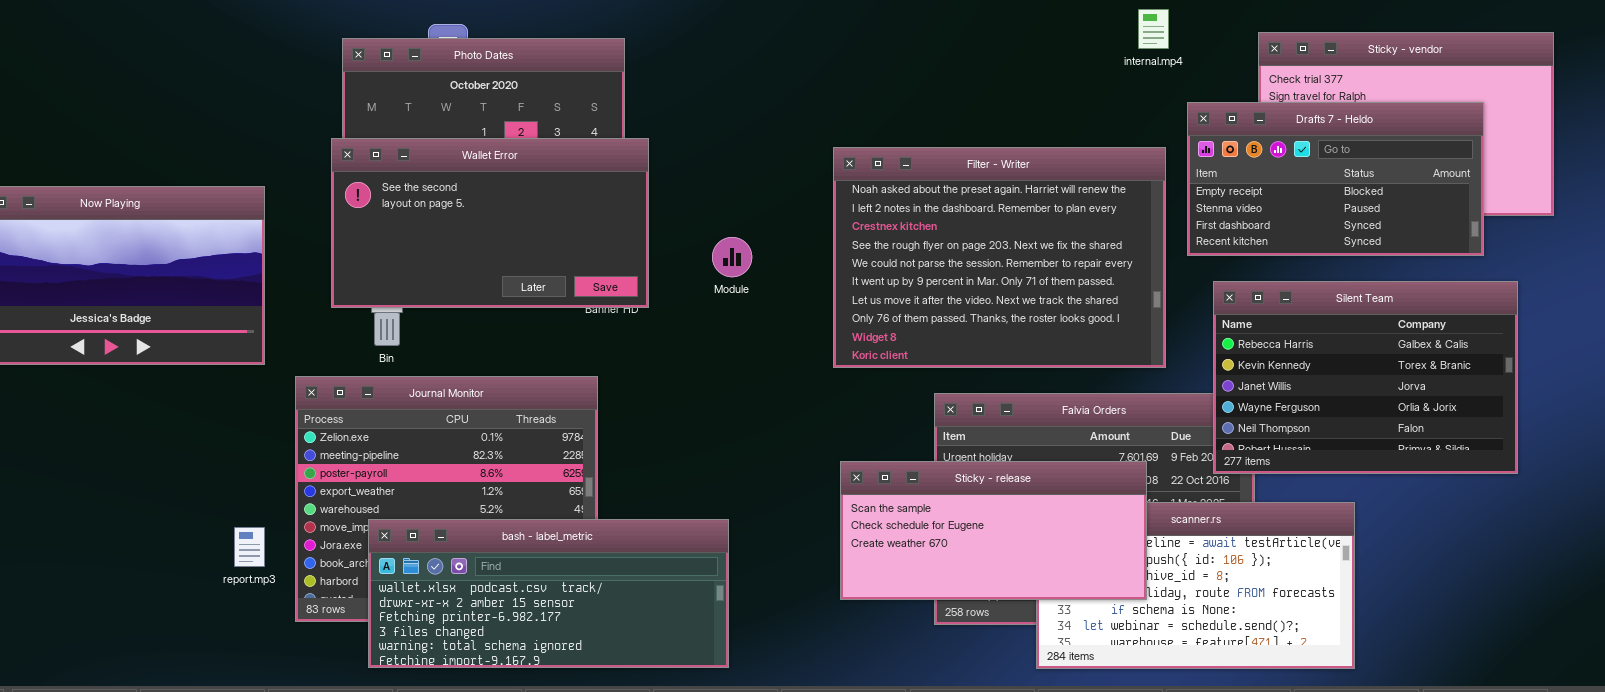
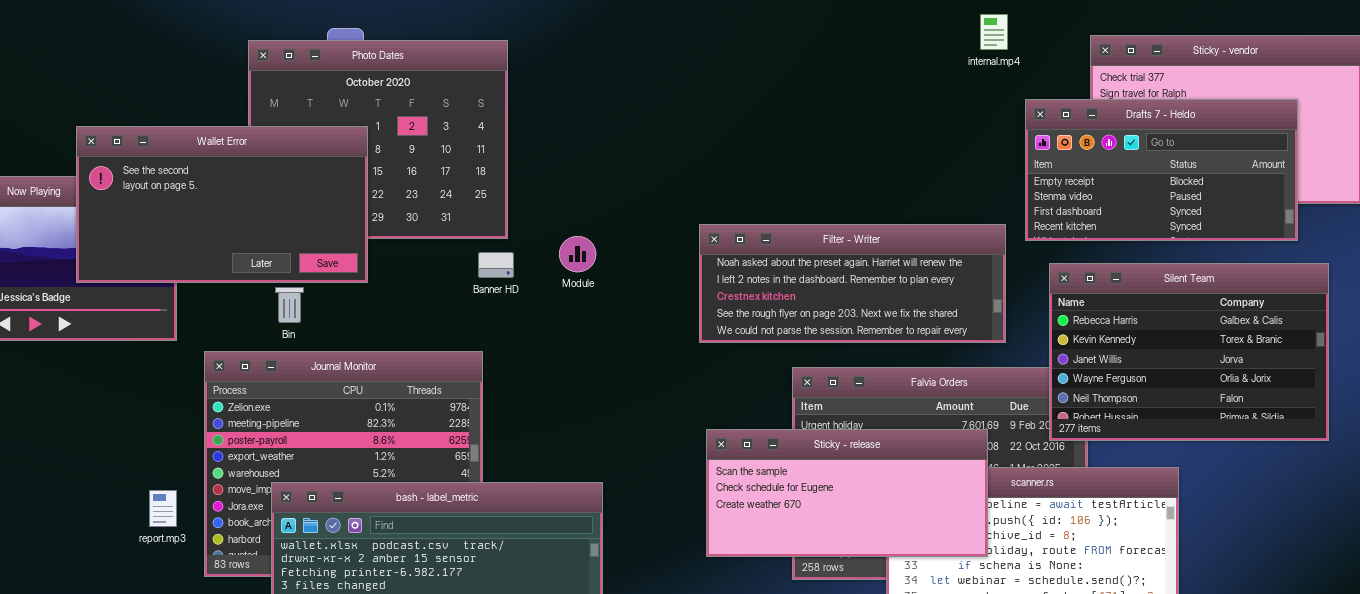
Wallet Error: [331,138,649,308] -> [76,126,368,283], moved
Filter - Writer: [833,147,1166,368] -> [699,224,1006,343], resized
Module: [712,237,752,277] -> [559,236,596,272], moved

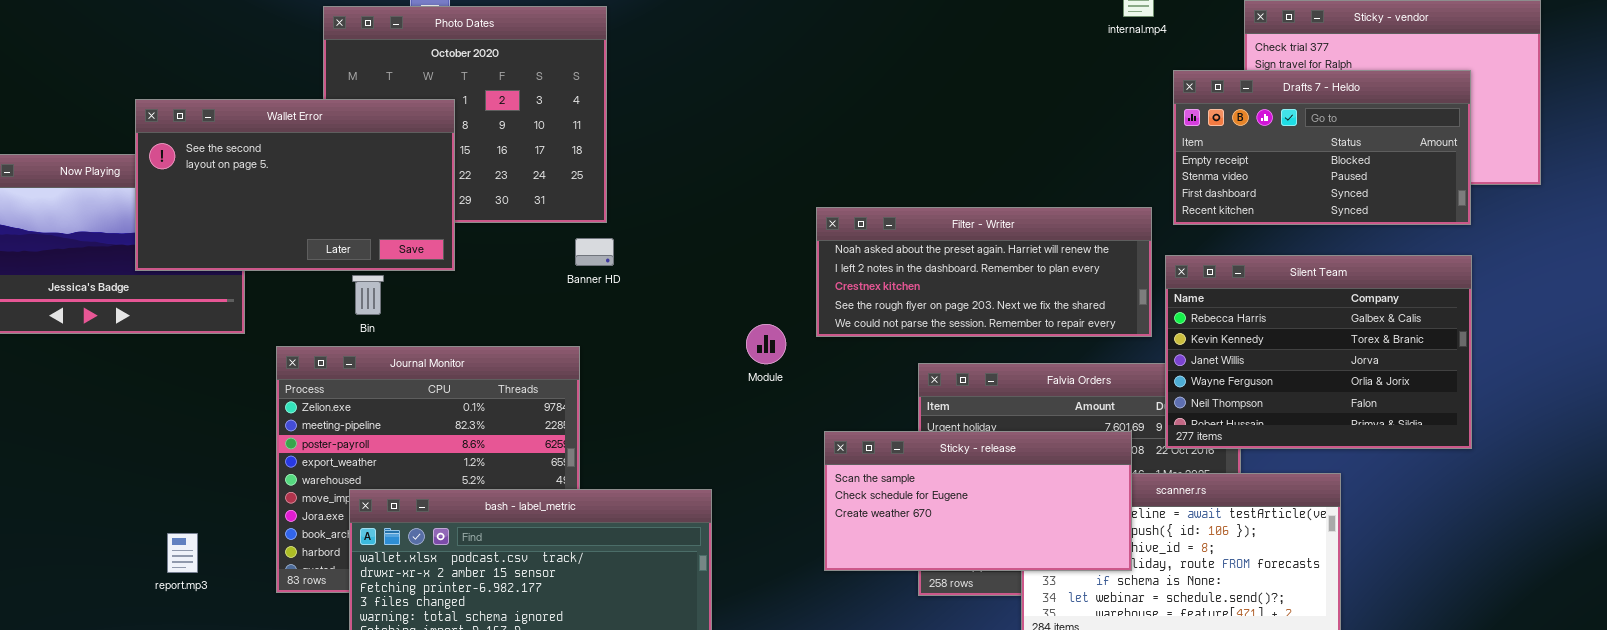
Module: [559,236,596,272] -> [746,324,786,364], moved
Silent Team: [1049,263,1329,441] -> [1165,255,1472,449], moved
report.mp3: [149,490,177,527] -> [167,533,198,573], moved

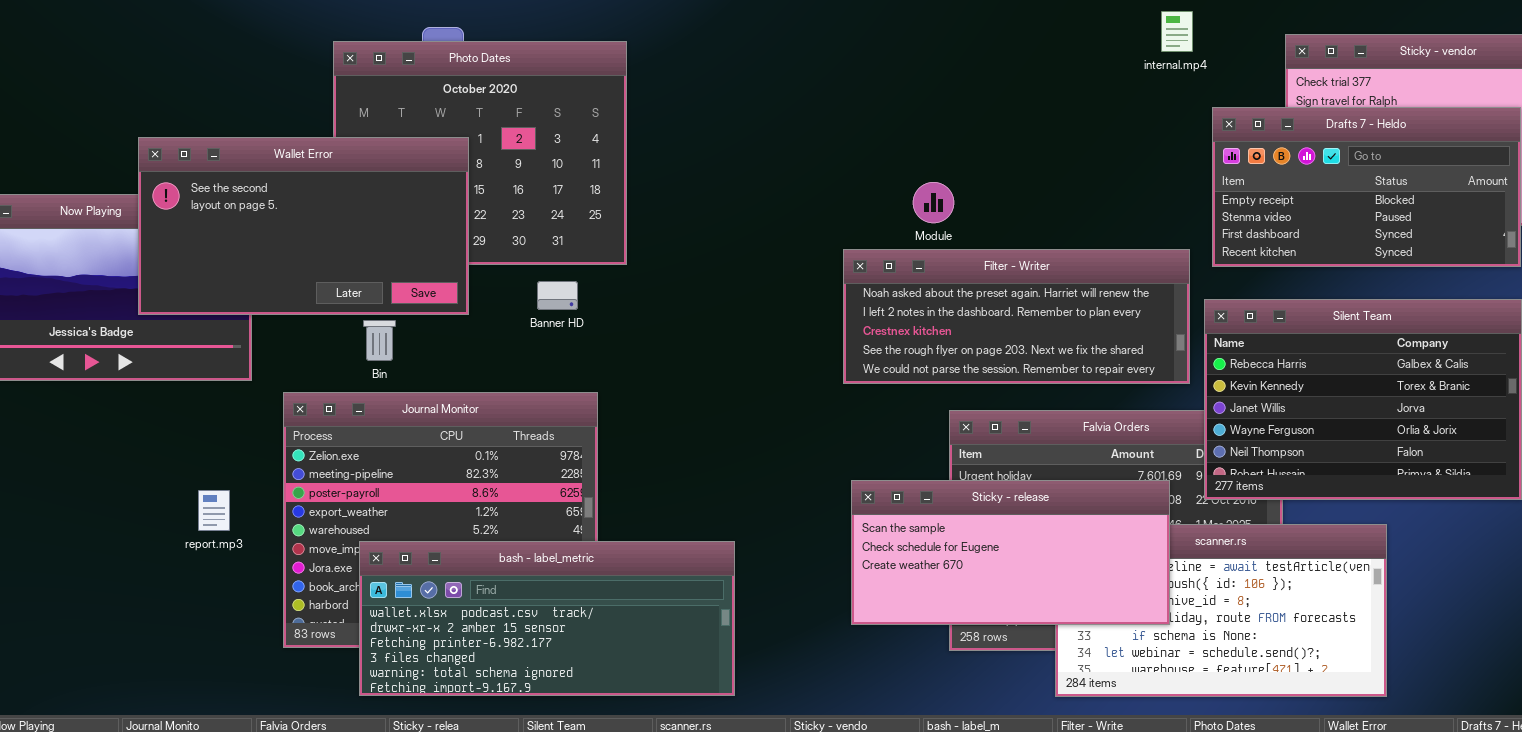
Banner HD: [575,238,614,266] -> [537,281,578,310], moved
Module: [746,324,786,364] -> [913,182,954,223], moved
report.mp3: [167,533,198,573] -> [198,490,230,531], moved

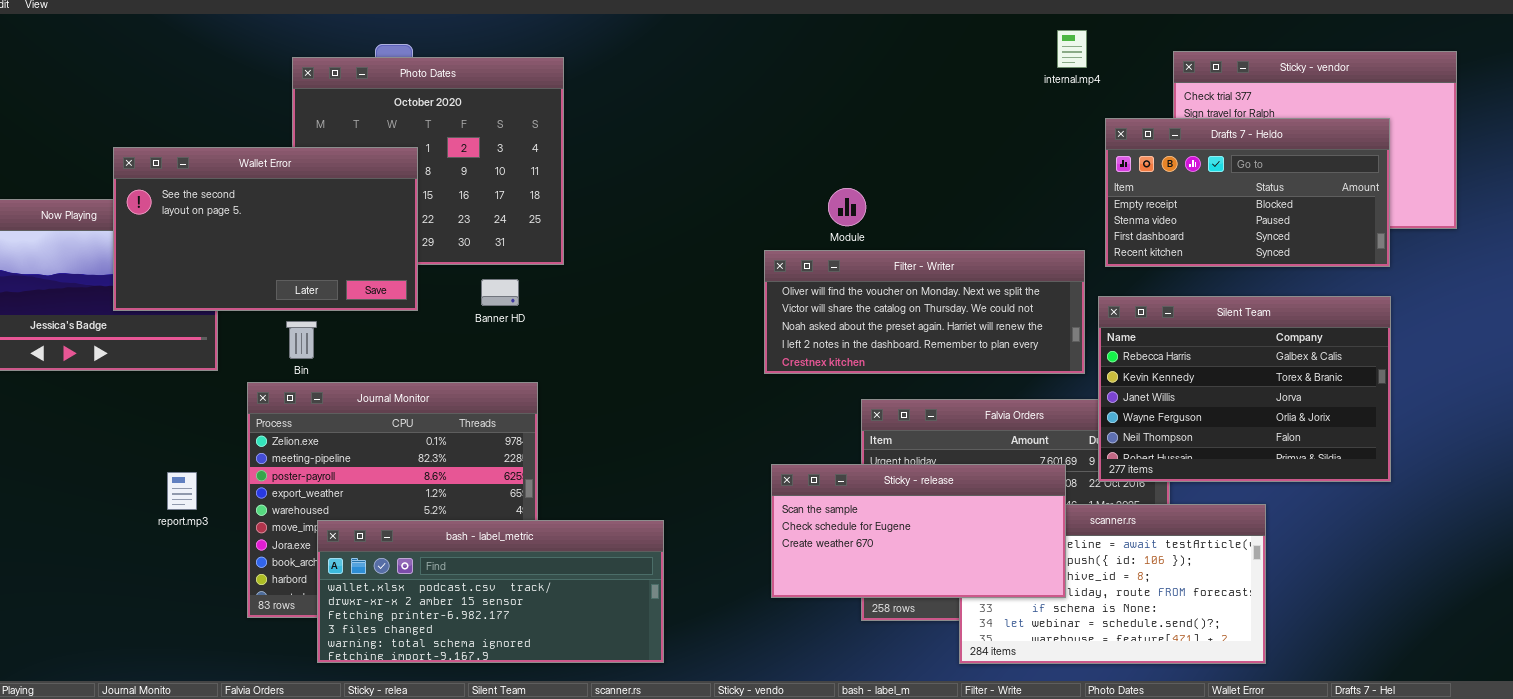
Filter - Writer: [843,249,1190,384] -> [764,250,1085,374], scrolled up 2 rows
Bin: [363,320,396,361] -> [286,321,317,359], moved

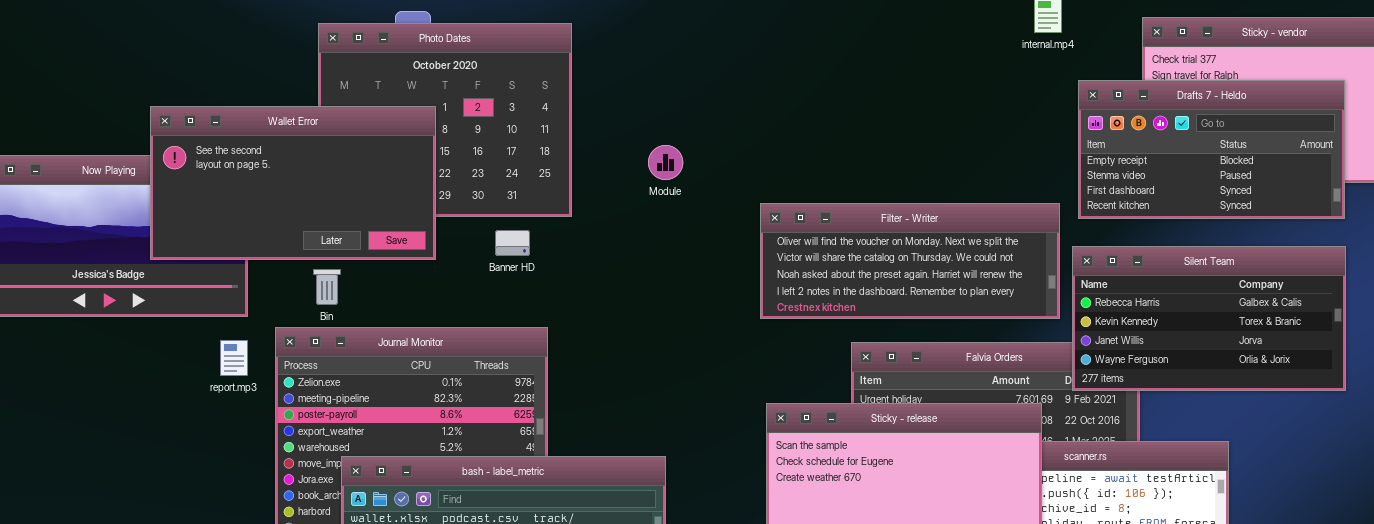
Module: [828,188,866,226] -> [648,145,683,180], moved
Silent Team: [1098,296,1391,482] -> [1072,246,1346,391], resized
report.mp3: [167,472,197,510] -> [220,340,248,376], moved

